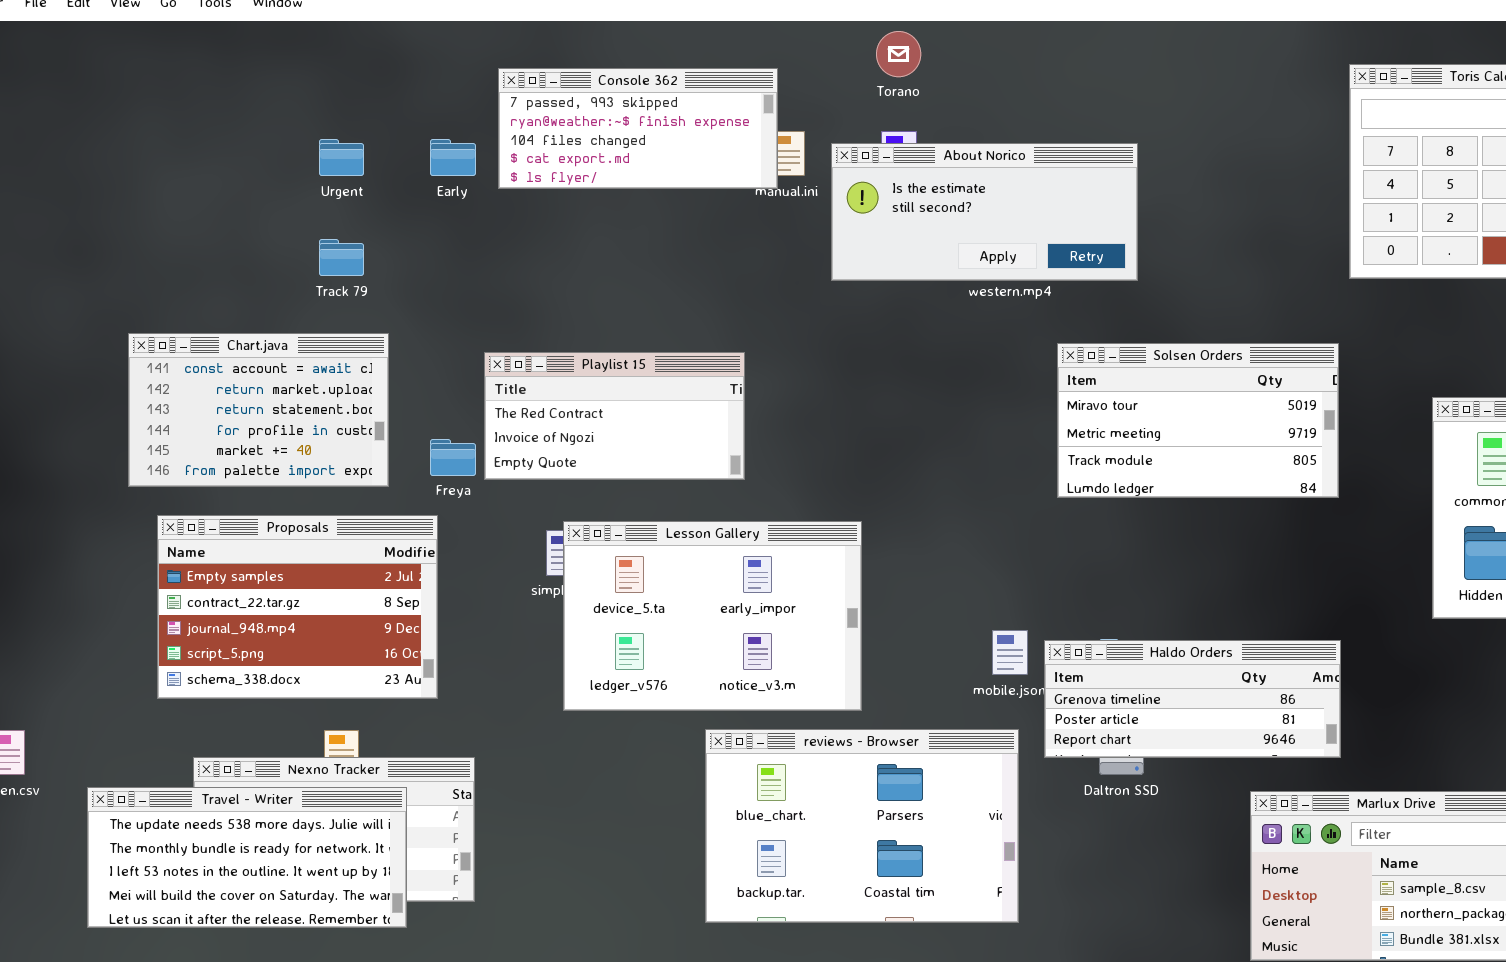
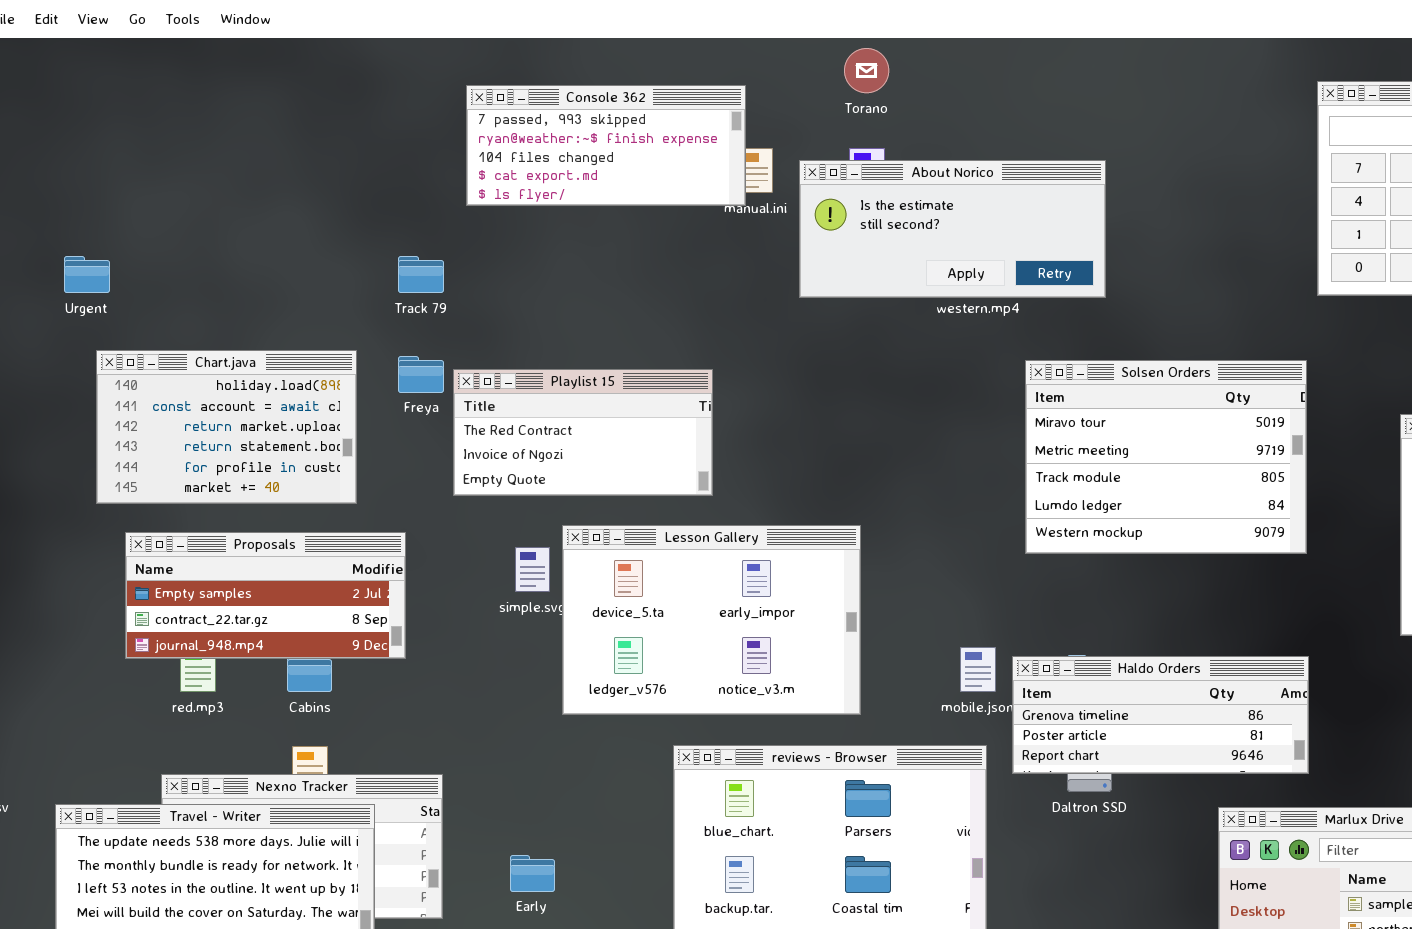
Urgent: [319,139,364,176] -> [64,256,110,293], moved
Early: [430,139,476,176] -> [510,855,555,892], moved
Track 79: [319,239,364,276] -> [398,256,444,293], moved
Chart.java: [128,333,389,487] -> [96,350,357,504], scrolled up 1 row
Solsen Orders: [1057,343,1339,498] -> [1025,360,1307,554], resized
Freya: [430,439,476,476] -> [398,356,444,393], moved
Proposals: [157,515,438,699] -> [125,532,406,659], resized
Lesson Gallery: [563,521,862,711] -> [562,525,861,715], moved

